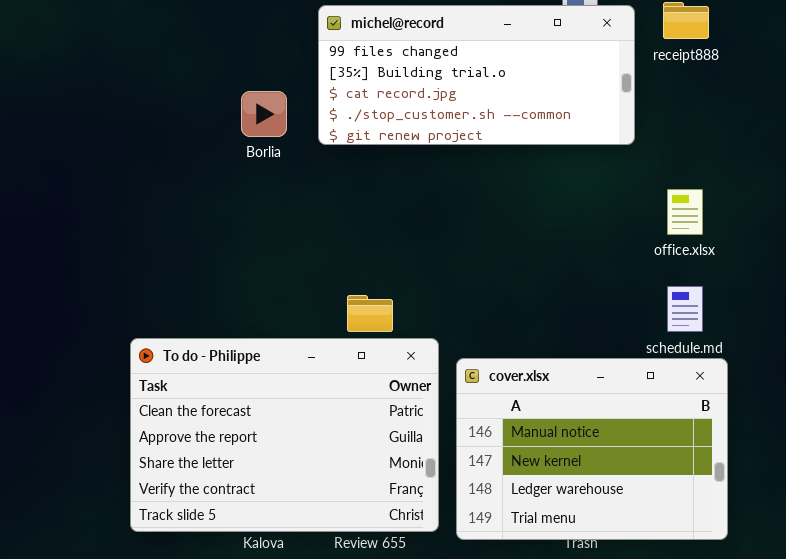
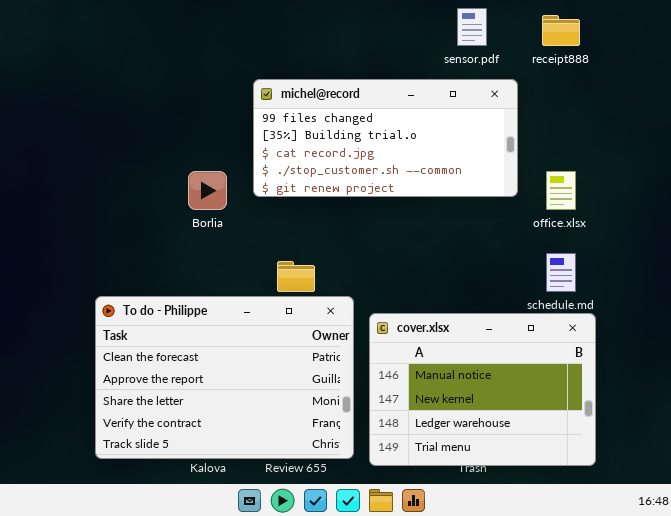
michel@record: [318,5,635,145] -> [253,79,518,197], moved
Borlia: [241,91,287,137] -> [188,171,227,210], moved

